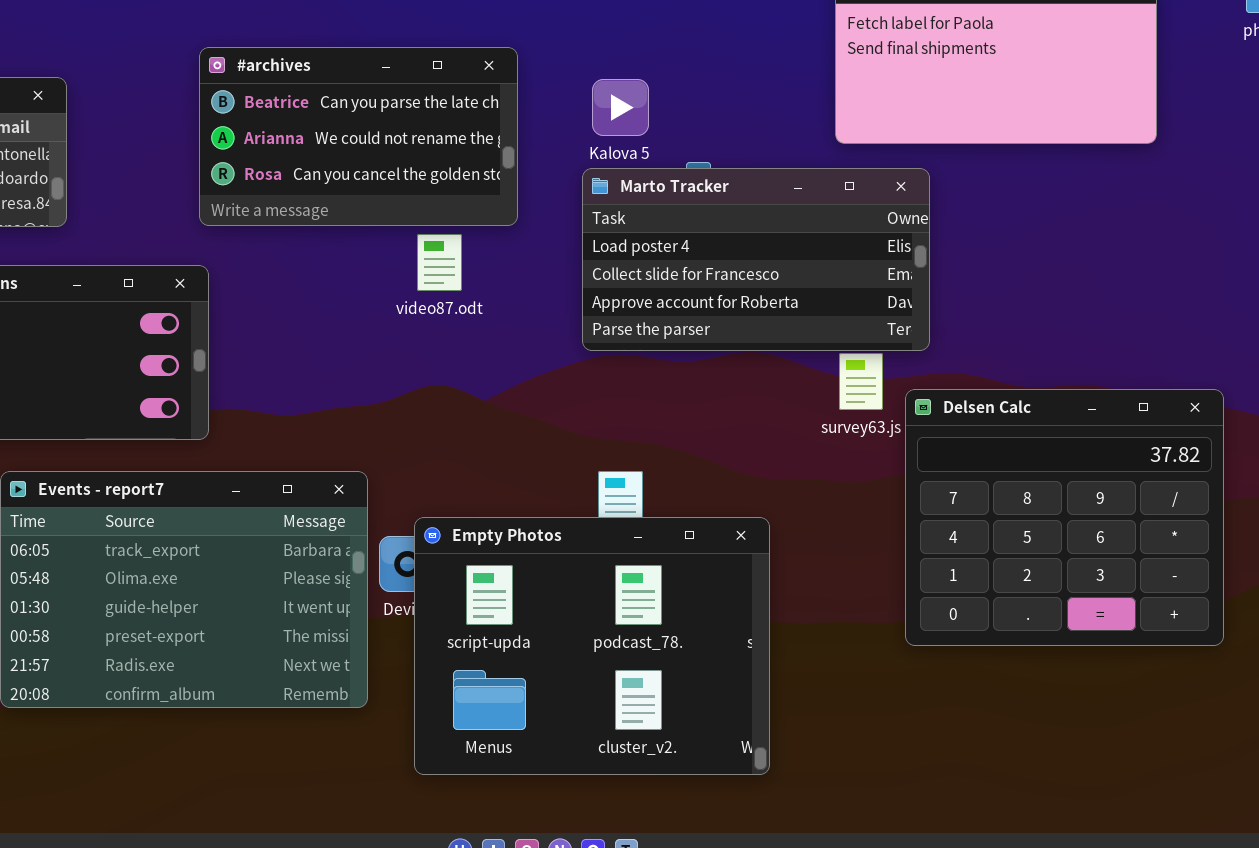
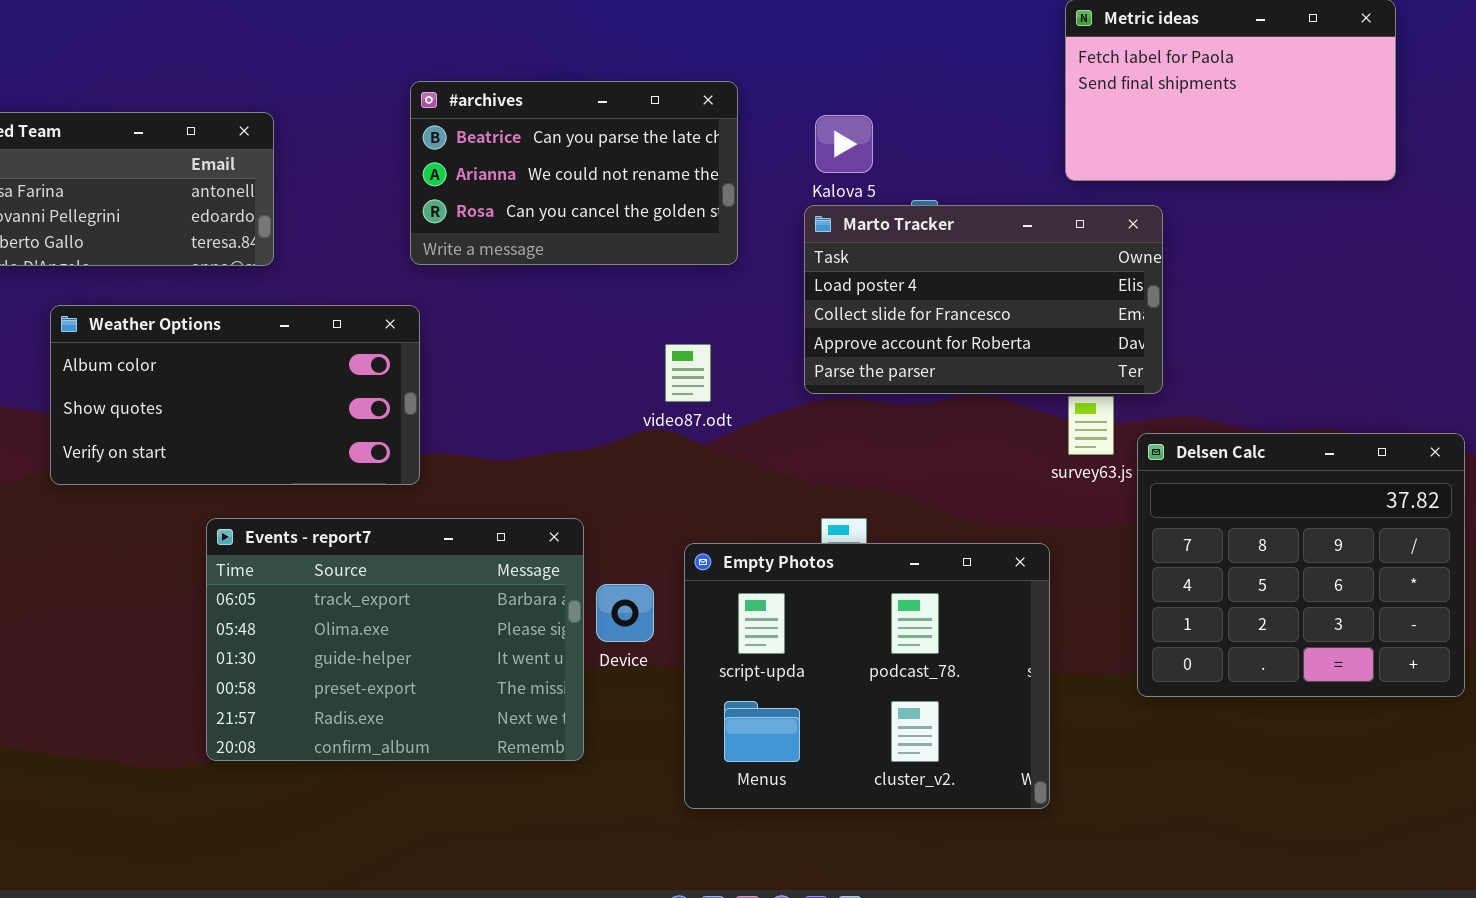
video87.odt: [417,234,462,291] -> [665,344,711,402], moved
Empty Photos: [414,517,770,775] -> [684,543,1050,809], moved

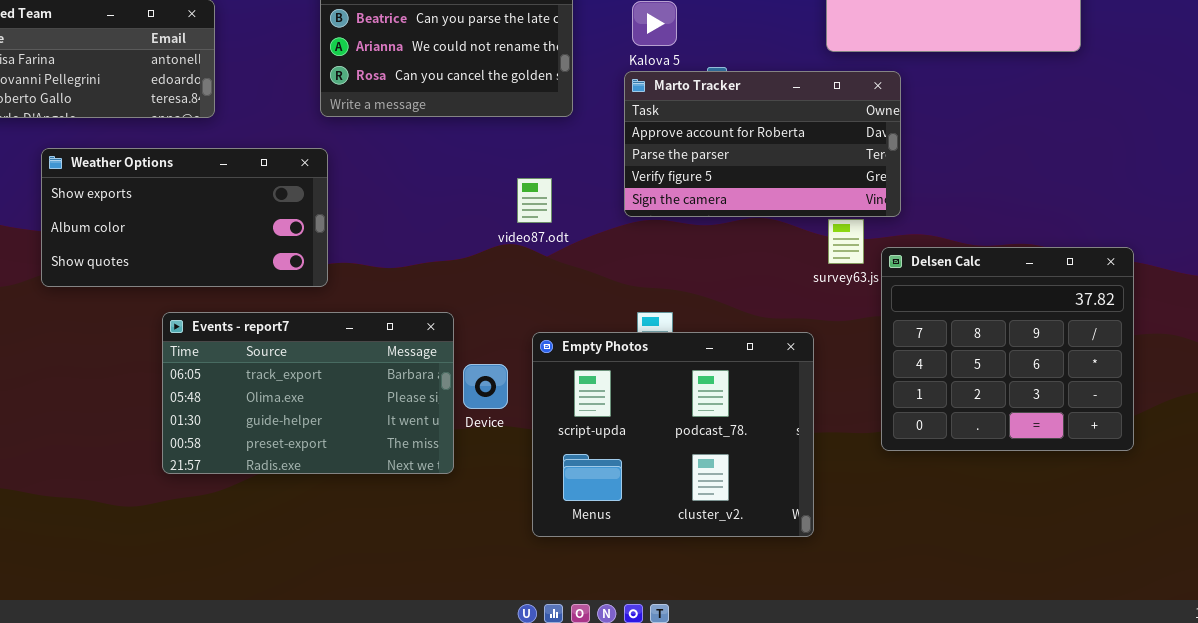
Marto Tracker: [804,205,1163,394] -> [624,71,901,217], scrolled down 2 rows
Weather Options: [50,305,420,485] -> [41,148,328,287], scrolled up 1 row
Events - report7: [206,518,584,761] -> [162,312,454,474], resized

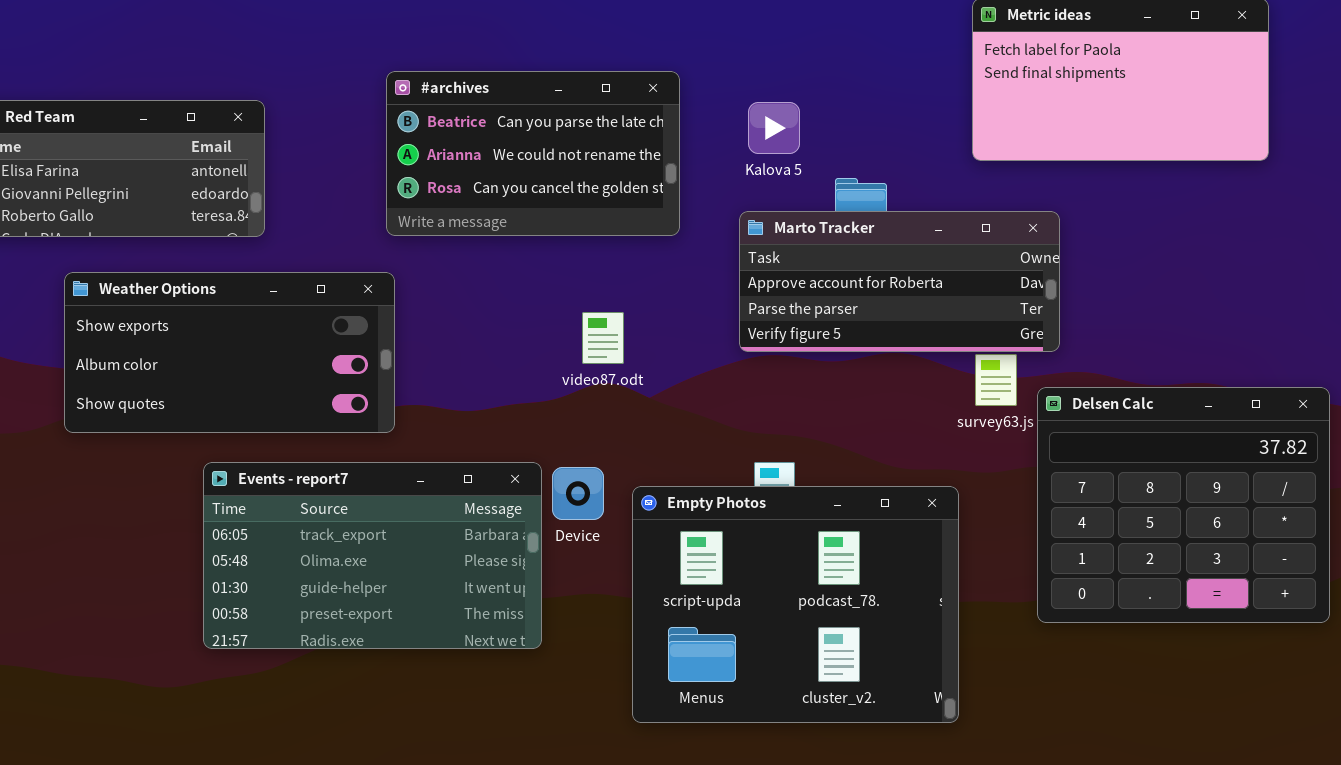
Marto Tracker: [624,71,901,217] -> [739,211,1060,352], resized
video87.odt: [517,178,552,223] -> [582,312,624,364], moved
Device: [463,364,508,409] -> [552,467,604,520], moved

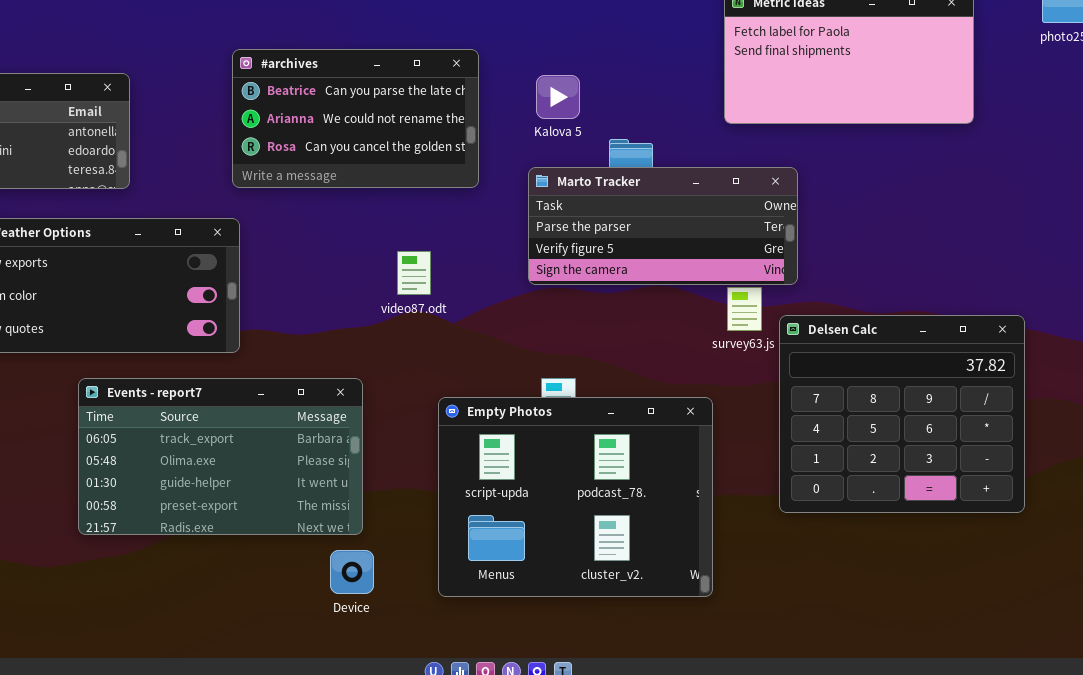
Marto Tracker: [739,211,1060,352] -> [528,167,798,285], scrolled down 1 row
Device: [552,467,604,520] -> [330,550,374,594], moved

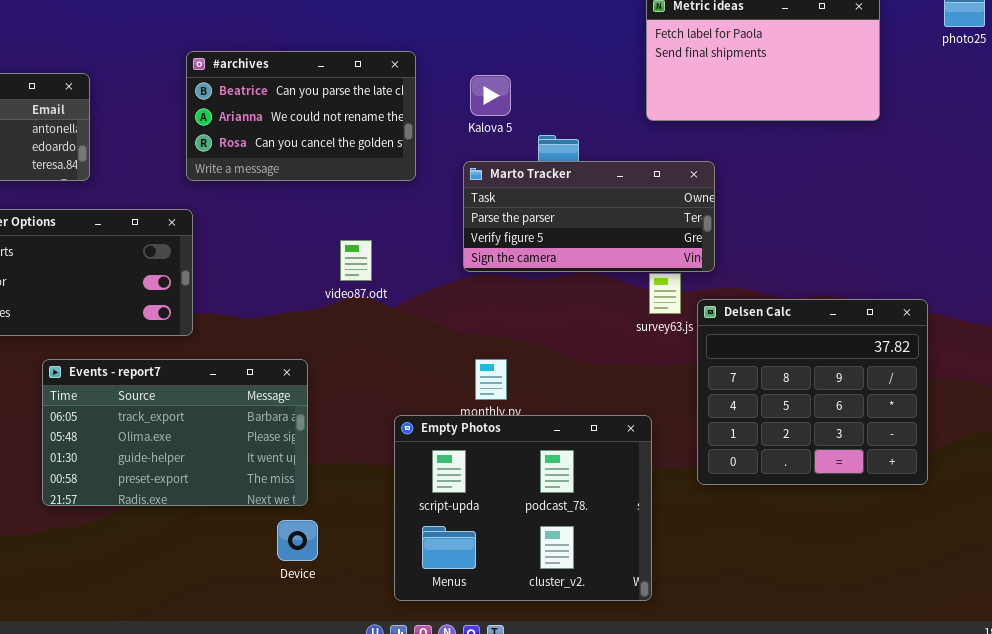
Empty Photos: [438,397,713,597] -> [394,415,652,601], moved

